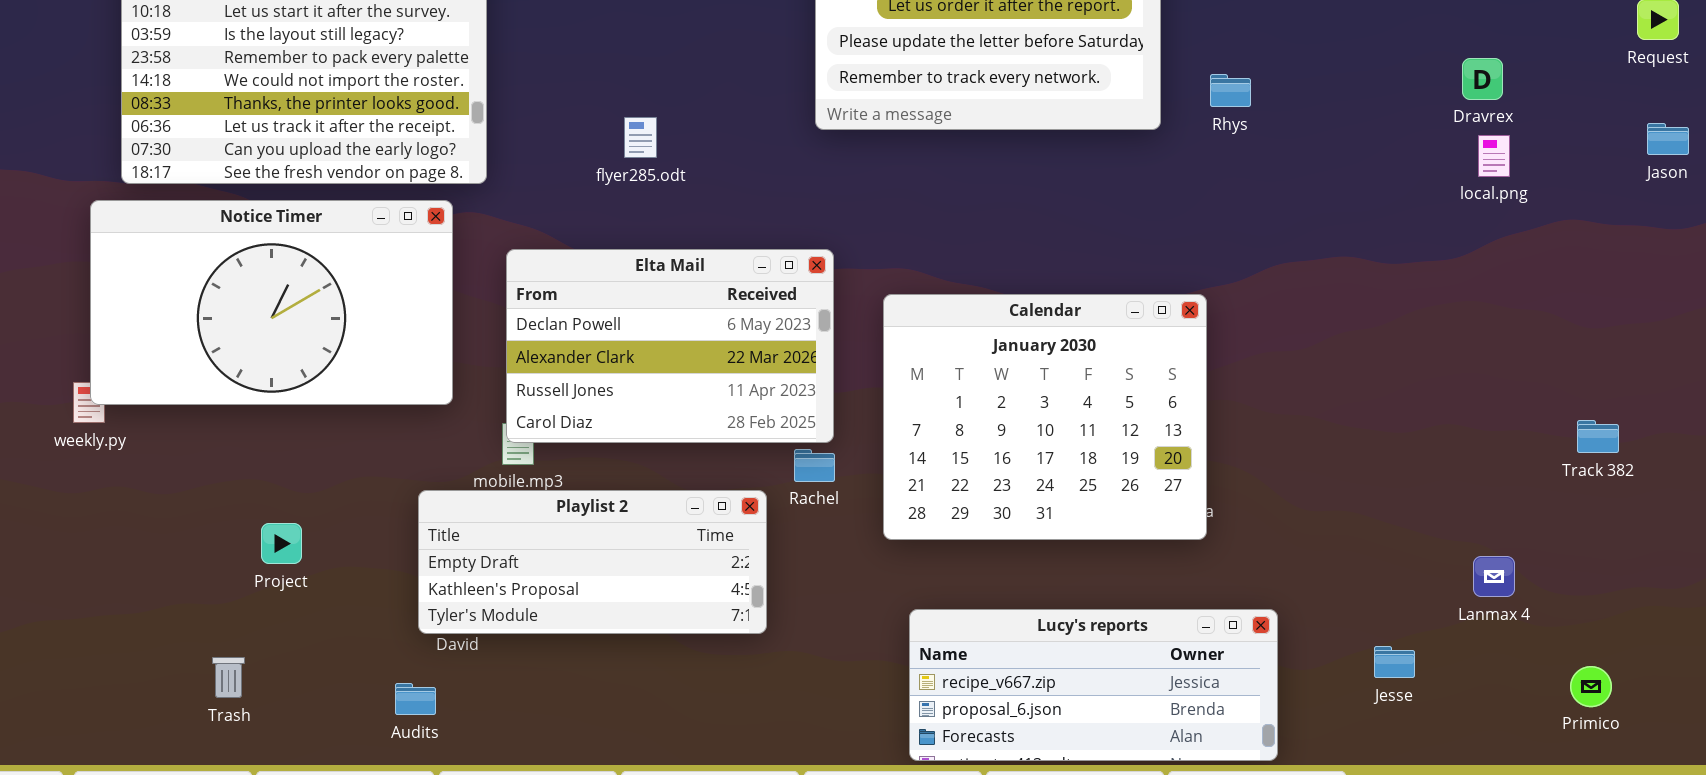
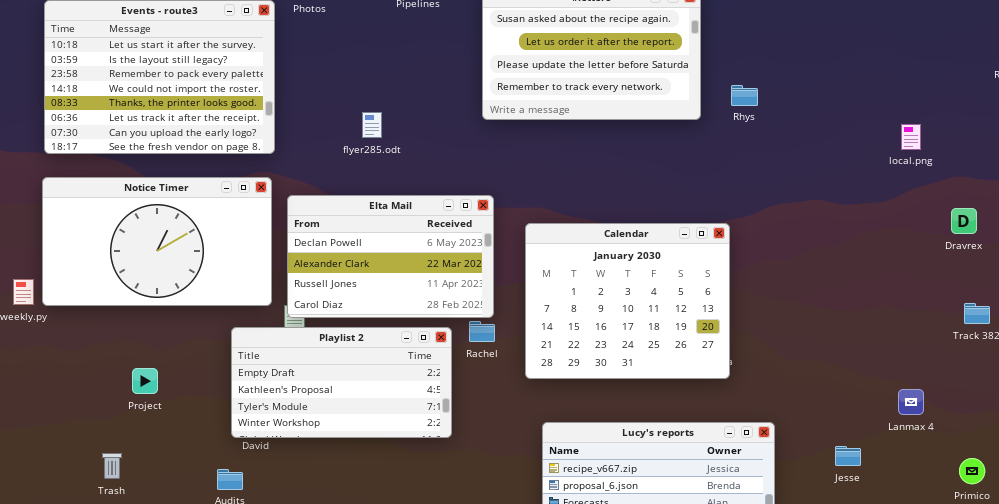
Dravrex: [1462,58,1503,100] -> [951,208,977,234], moved
Notice Timer: [90,200,453,405] -> [42,177,272,306], moved
Playlist 2: [418,490,767,634] -> [231,327,452,438], resized

